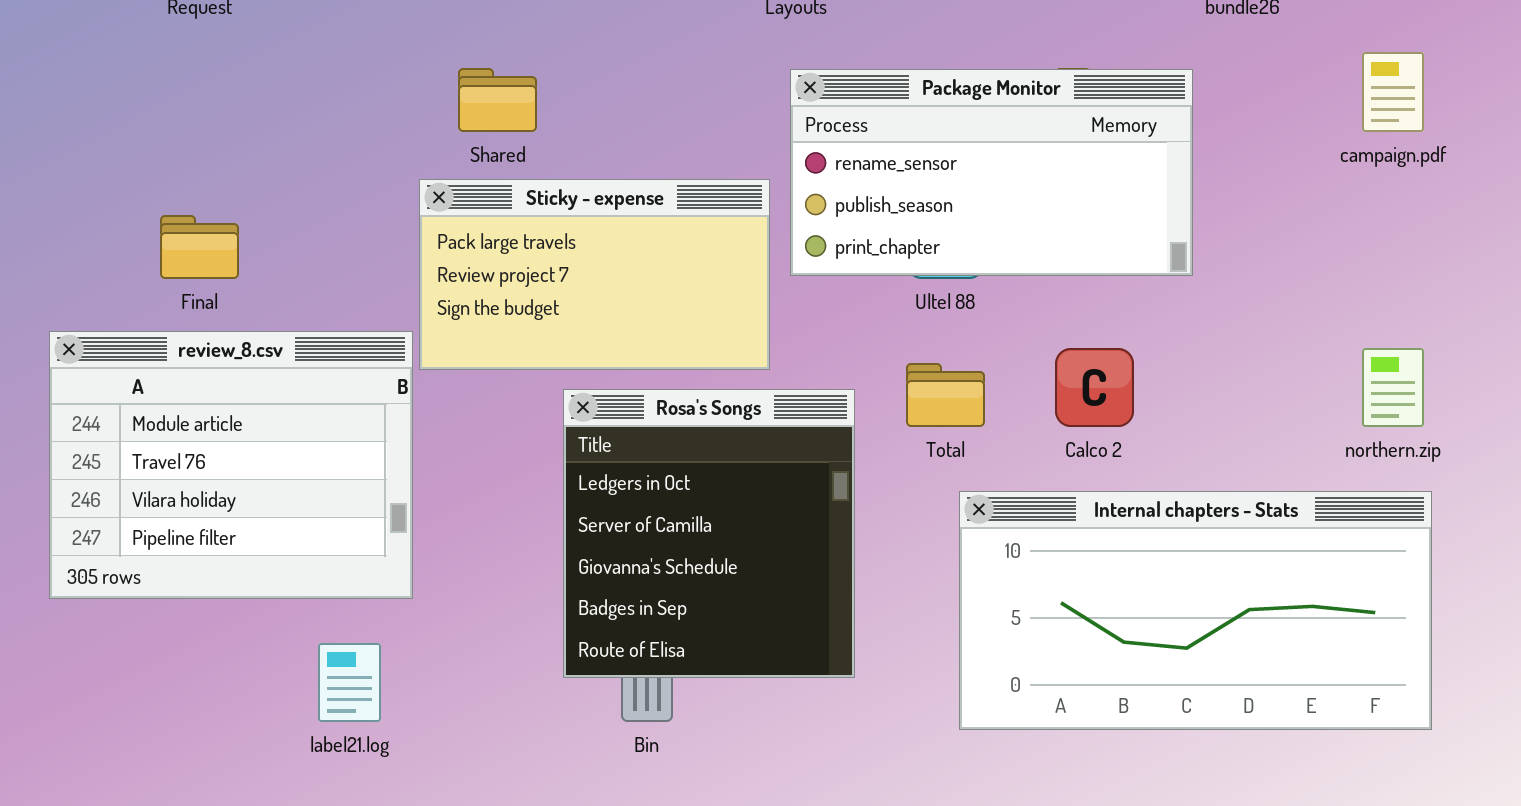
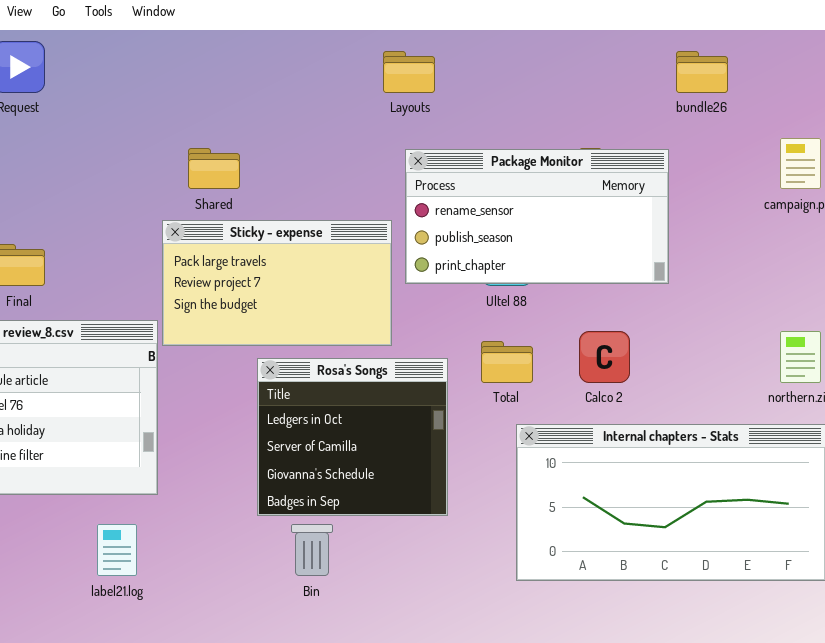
Rosa's Songs: [563,389,855,678] -> [257,358,448,516], resized

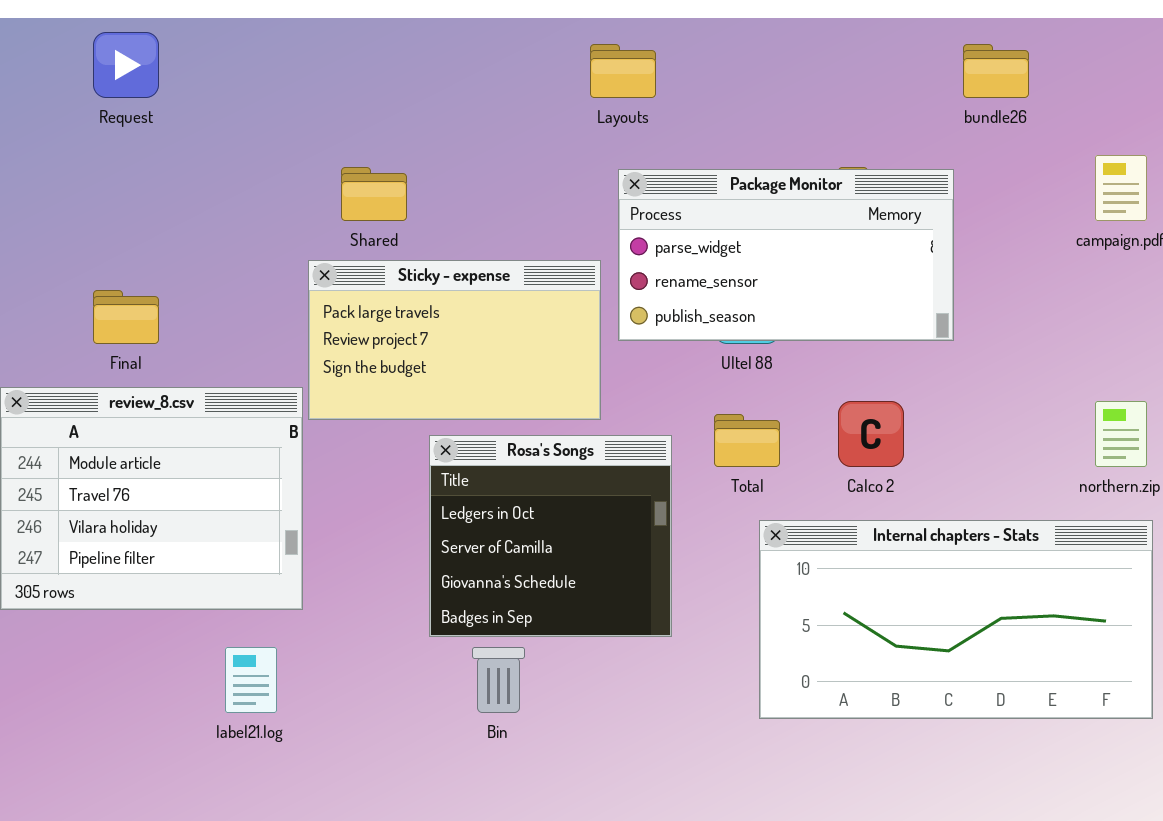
Package Monitor: [405,149,669,284] -> [618,169,954,341], scrolled up 1 row

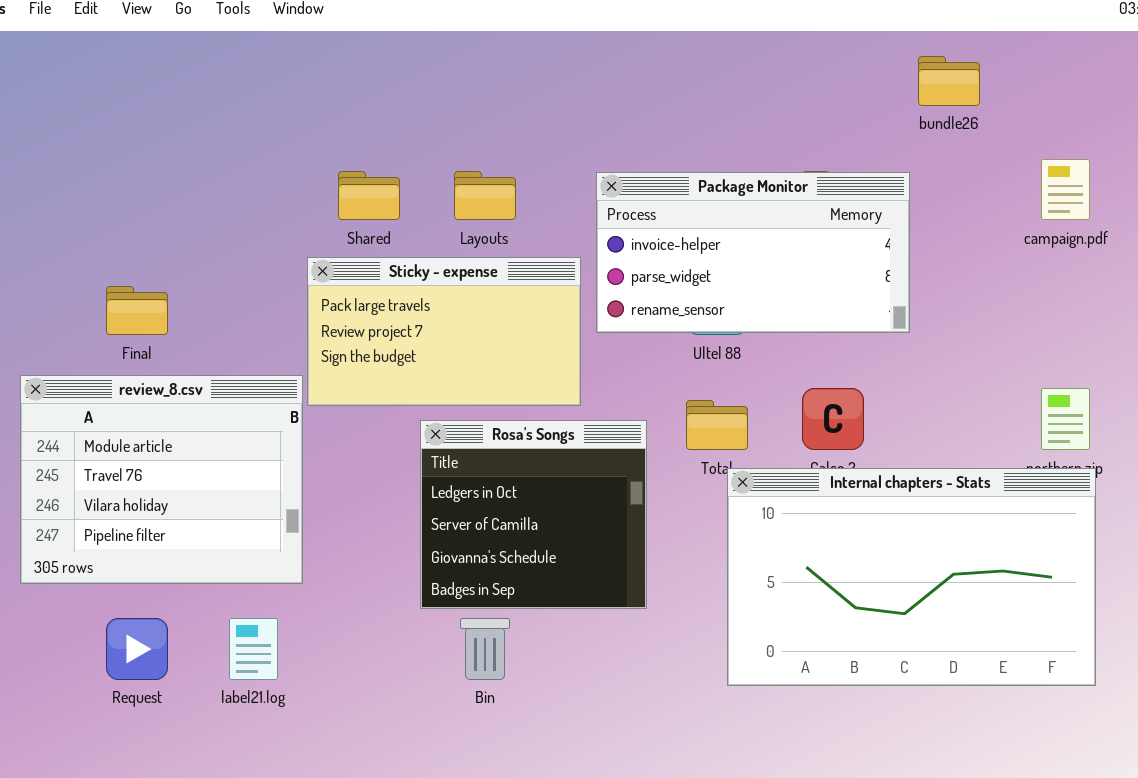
Request: [93,32,159,98] -> [106,618,168,680], moved
Layouts: [590,44,656,98] -> [454,171,516,220], moved
Package Monitor: [618,169,954,341] -> [596,172,910,333], scrolled up 1 row
Internal chapters - Stats: [759,520,1153,719] -> [727,468,1096,686], resized

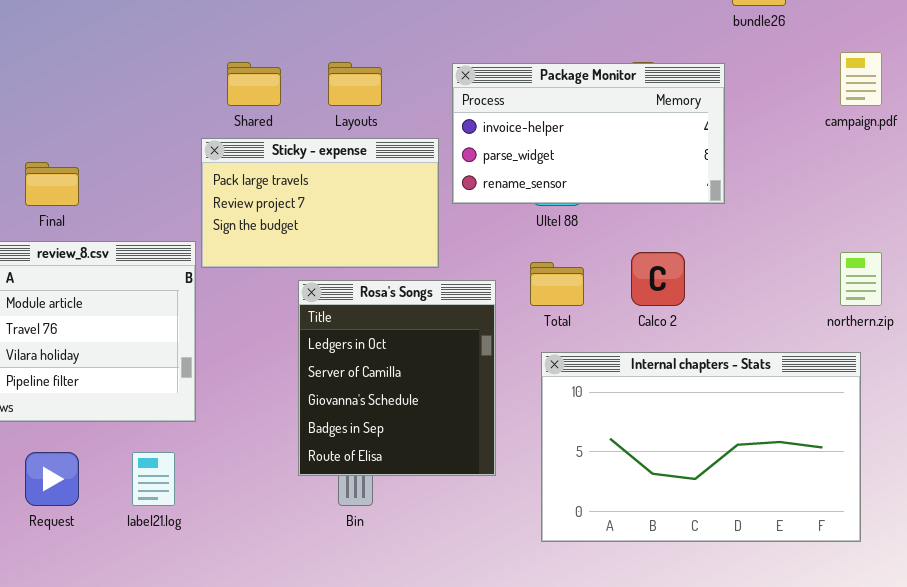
Rosa's Songs: [420,420,647,609] -> [298,280,496,476], resized
Internal chapters - Stats: [727,468,1096,686] -> [541,352,861,542], moved

